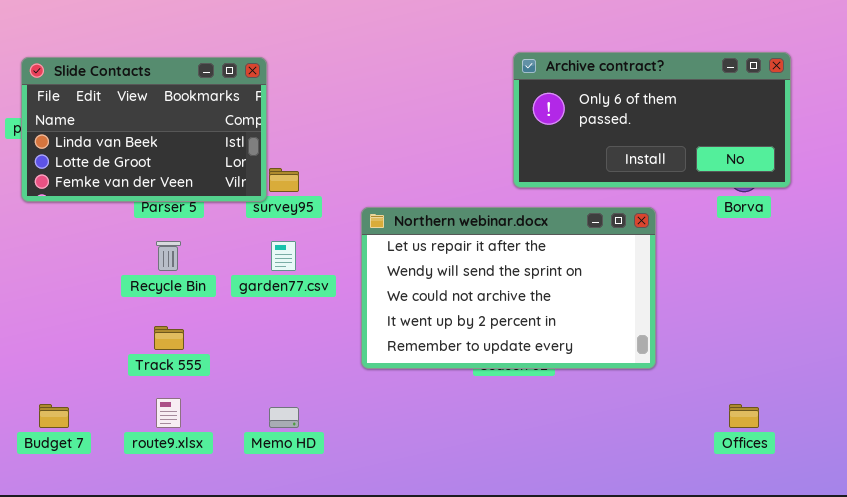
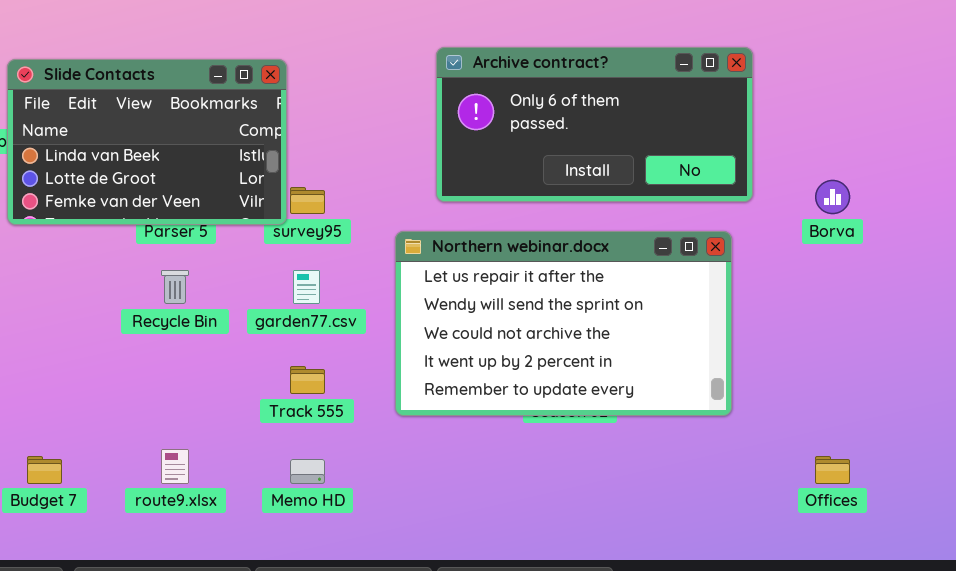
Archive contract?: [513,52,791,188] -> [436,47,753,202], moved
Track 555: [154,326,184,350] -> [290,366,325,394], moved

